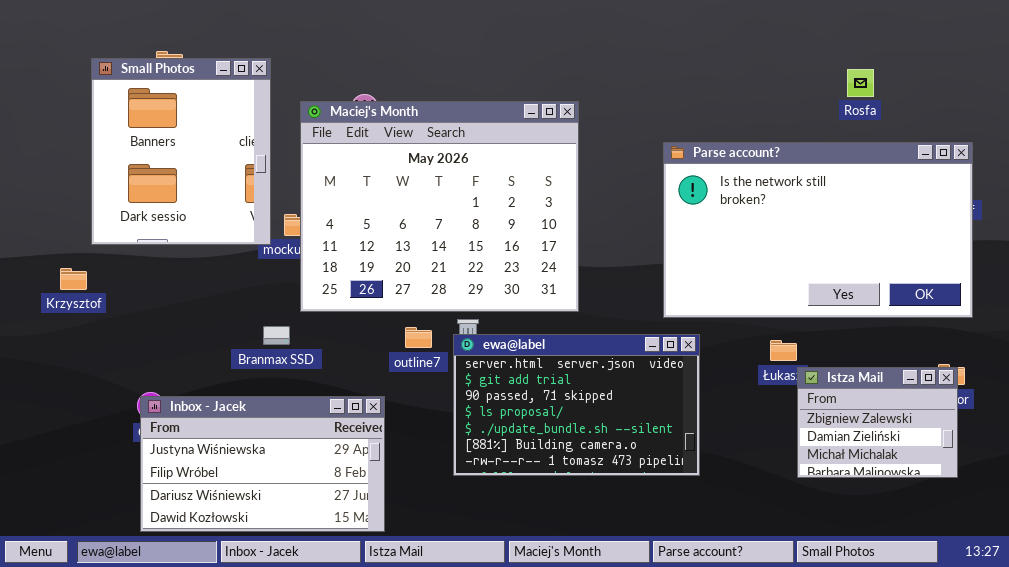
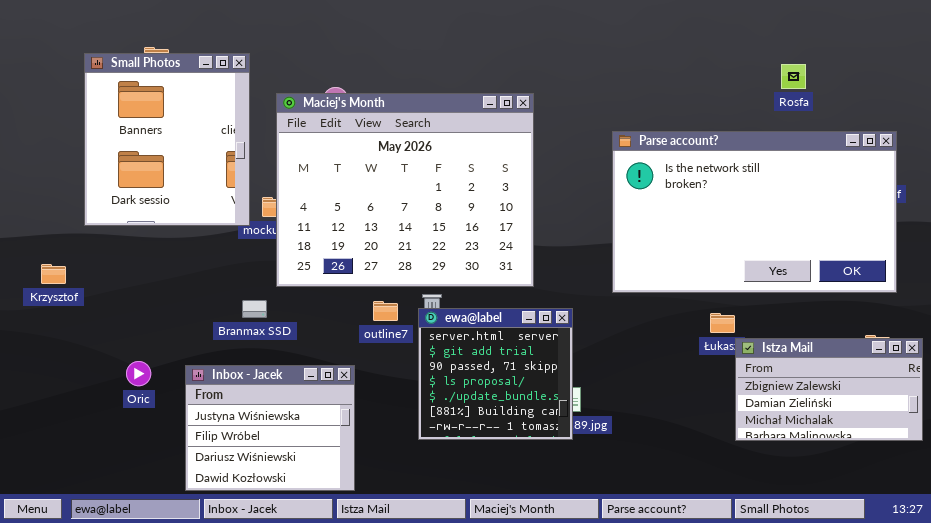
Krzysztof: [60,268,87,290] -> [41,264,66,284], moved
ewa@label: [453,334,700,476] -> [418,308,573,440], resized
Istza Mail: [797,367,958,478] -> [735,338,923,441], resized
Inbox - Jacek: [140,396,385,532] -> [185,365,355,491], resized

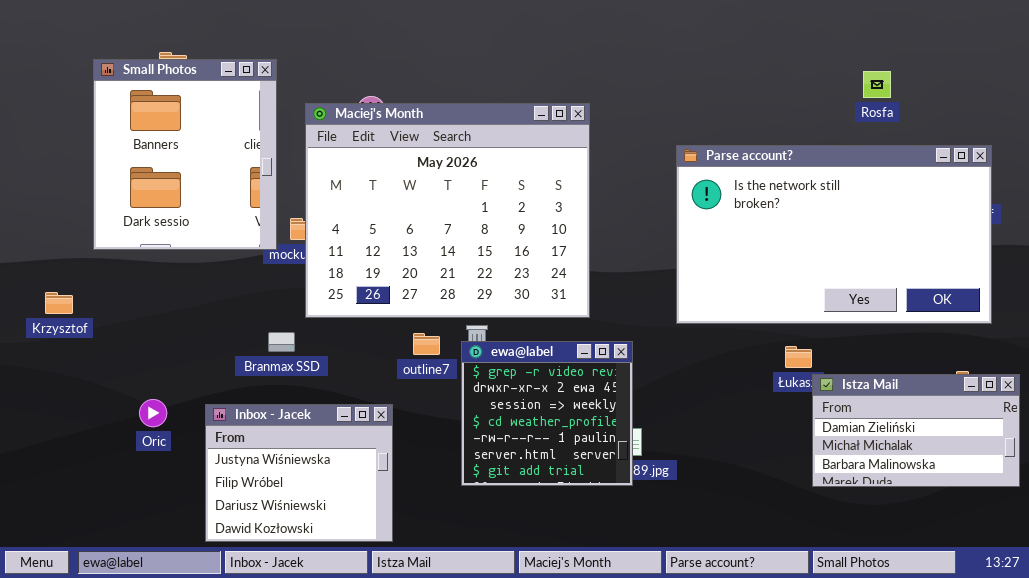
ewa@label: [418,308,573,440] -> [461,341,633,486], scrolled up 5 rows
Istza Mail: [735,338,923,441] -> [812,374,1020,487], scrolled down 1 row

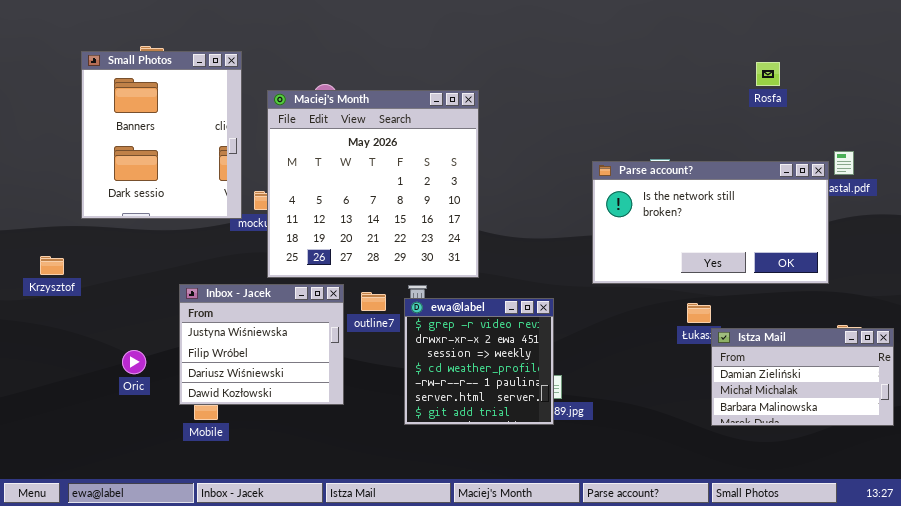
Maciej's Month: [305,103,590,318] -> [267,90,479,278], resized
Parse account?: [676,145,992,324] -> [592,161,829,284], resized
Inbox - Jacek: [205,404,393,542] -> [179,284,344,405], moved

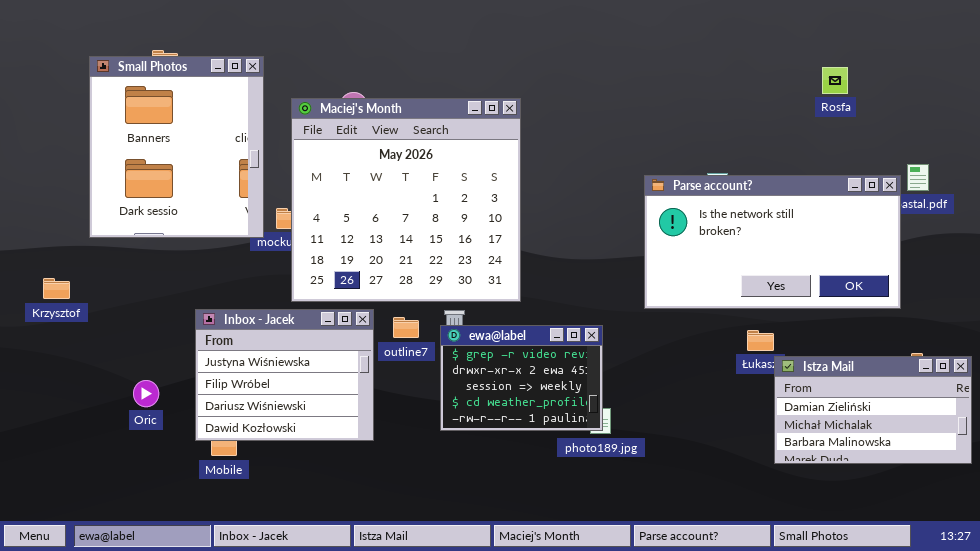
ewa@label: [404,298,554,425] -> [440,325,603,431], resized

